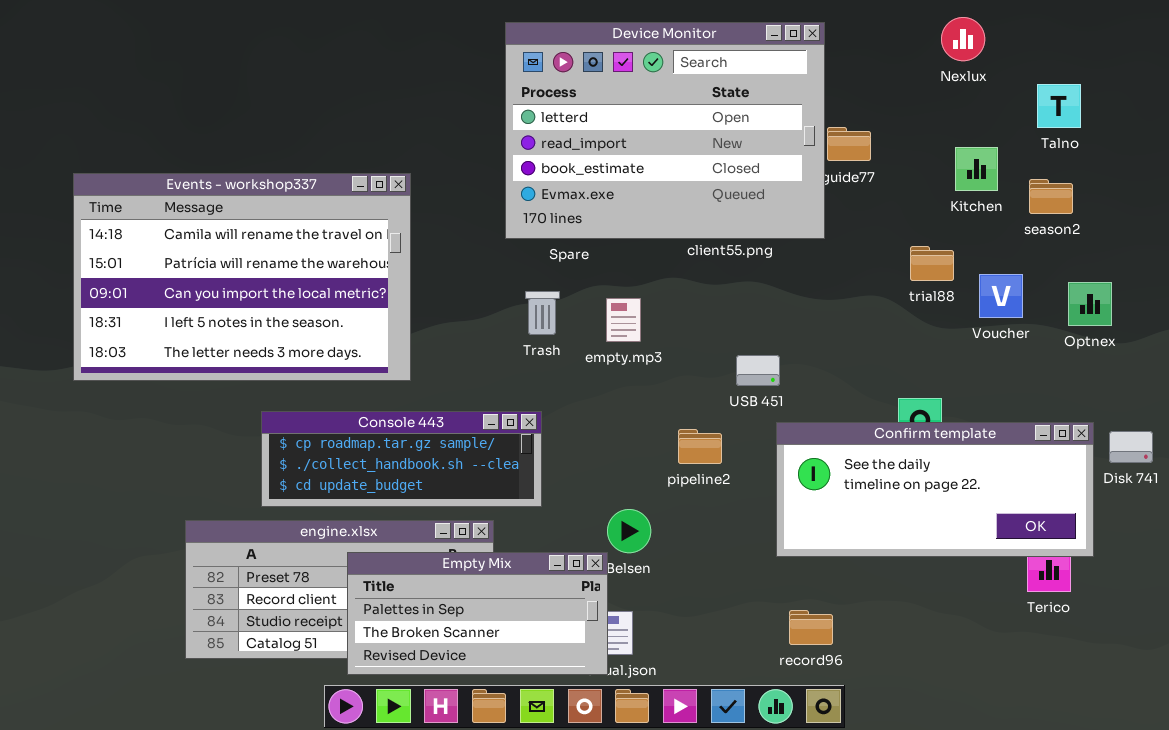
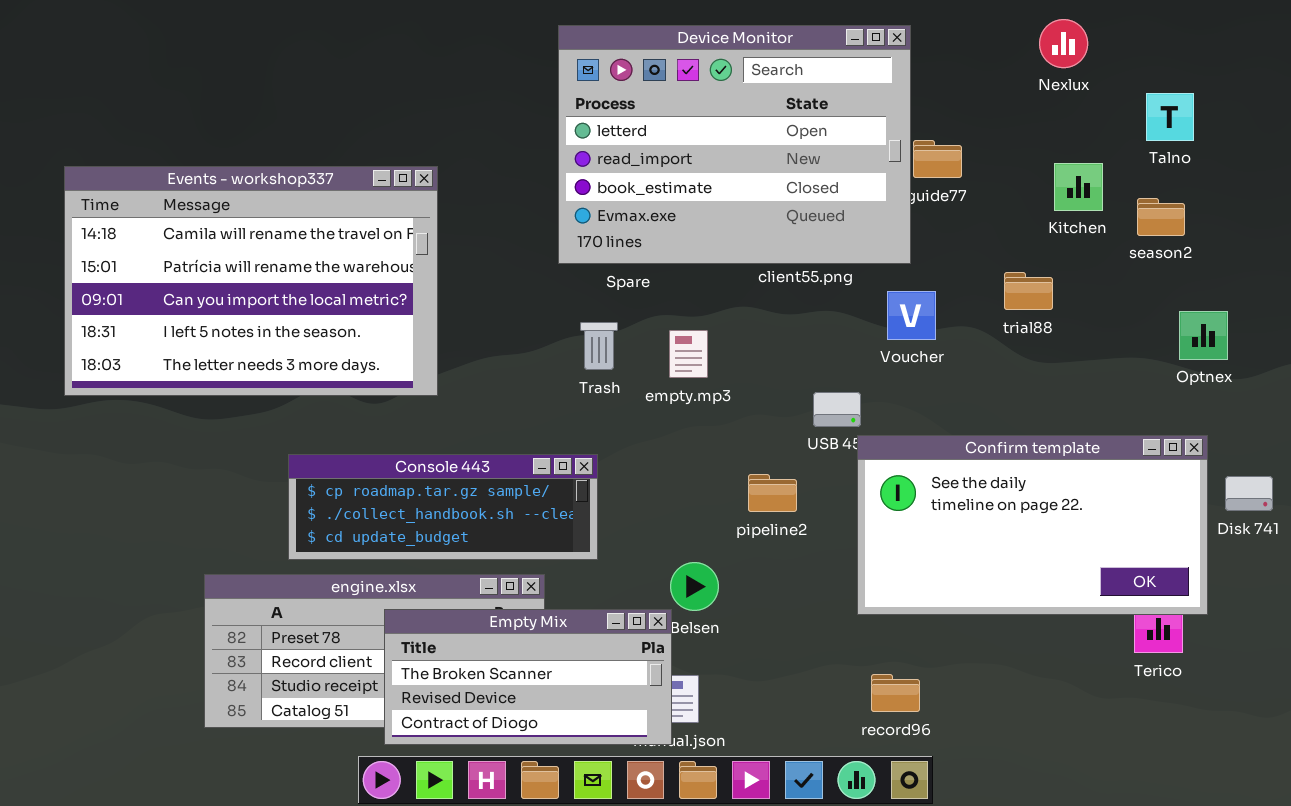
Events - workshop337: [73,173,411,381] -> [64,166,438,396], moved
Voucher: [979,274,1023,318] -> [887,291,936,340], moved
Confirm template: [776,422,1094,557] -> [857,435,1208,615], resized
Empty Mix: [347,552,608,675] -> [384,609,672,745], scrolled down 1 row

